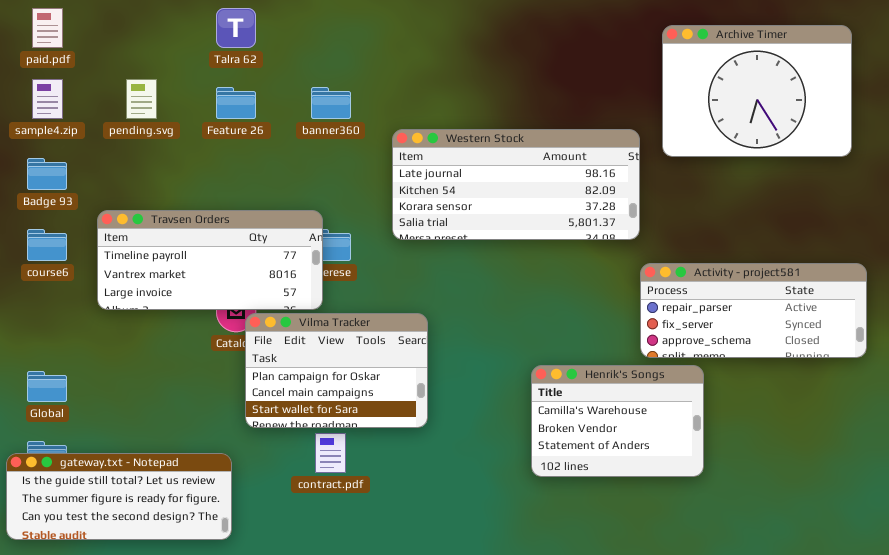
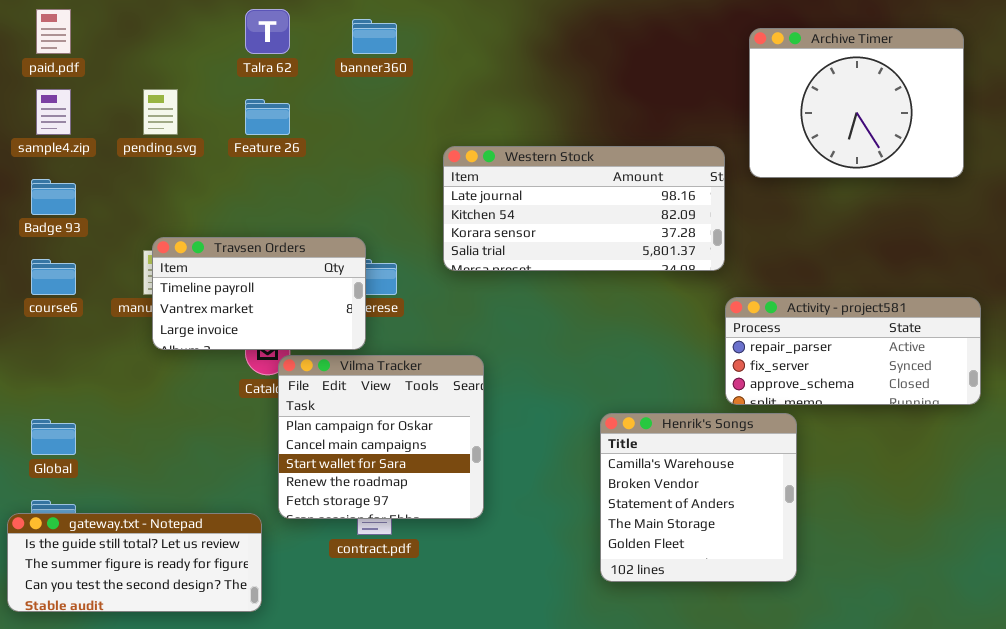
banner360: [311,87,351,119] -> [352,19,397,54], moved
Travsen Orders: [97,210,323,310] -> [152,237,366,350], resized
Vilma Tracker: [245,313,428,428] -> [278,355,484,519], resized
Henrik's Songs: [531,365,704,477] -> [600,413,797,582], resized

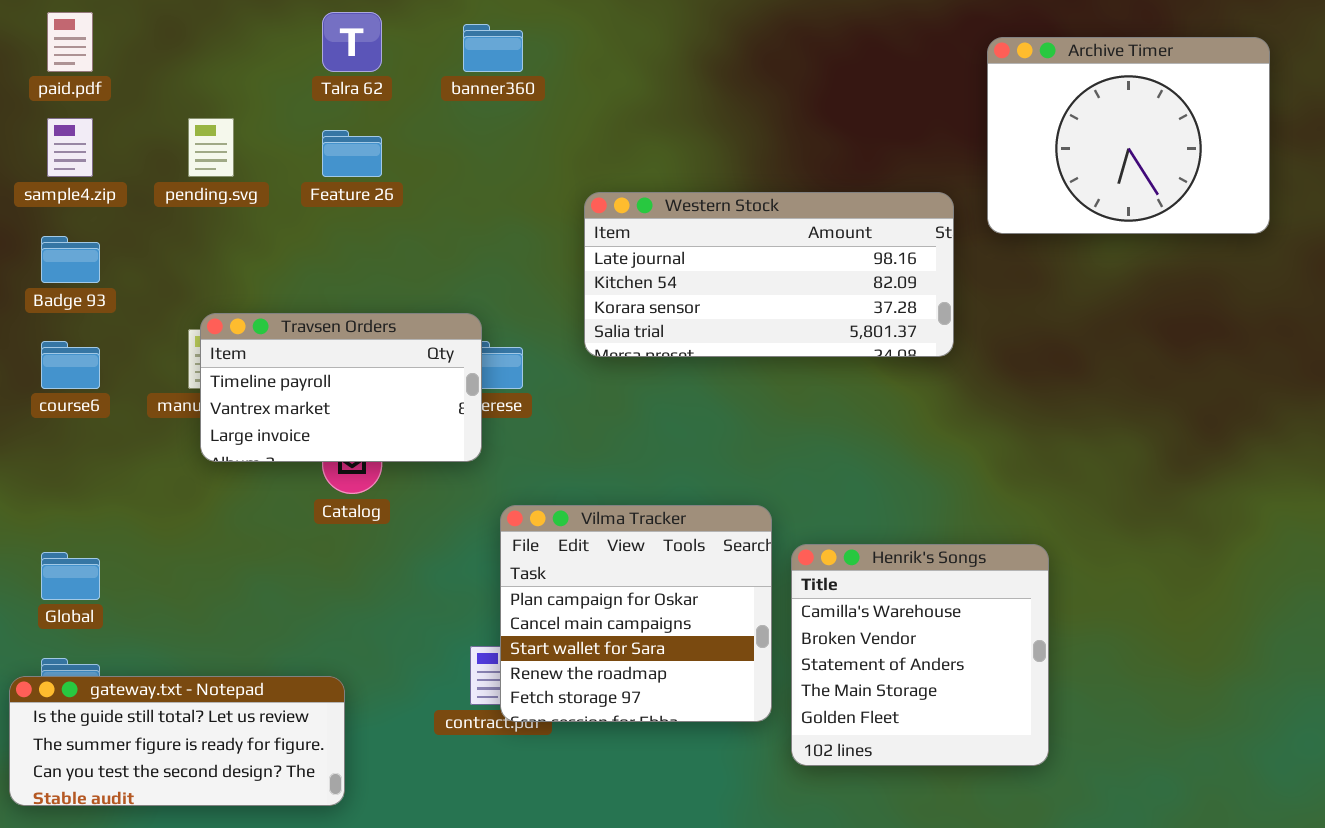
Activity - project581: [725,297,981,405] -> none, closed
Vilma Tracker: [278,355,484,519] -> [500,505,772,722], moved

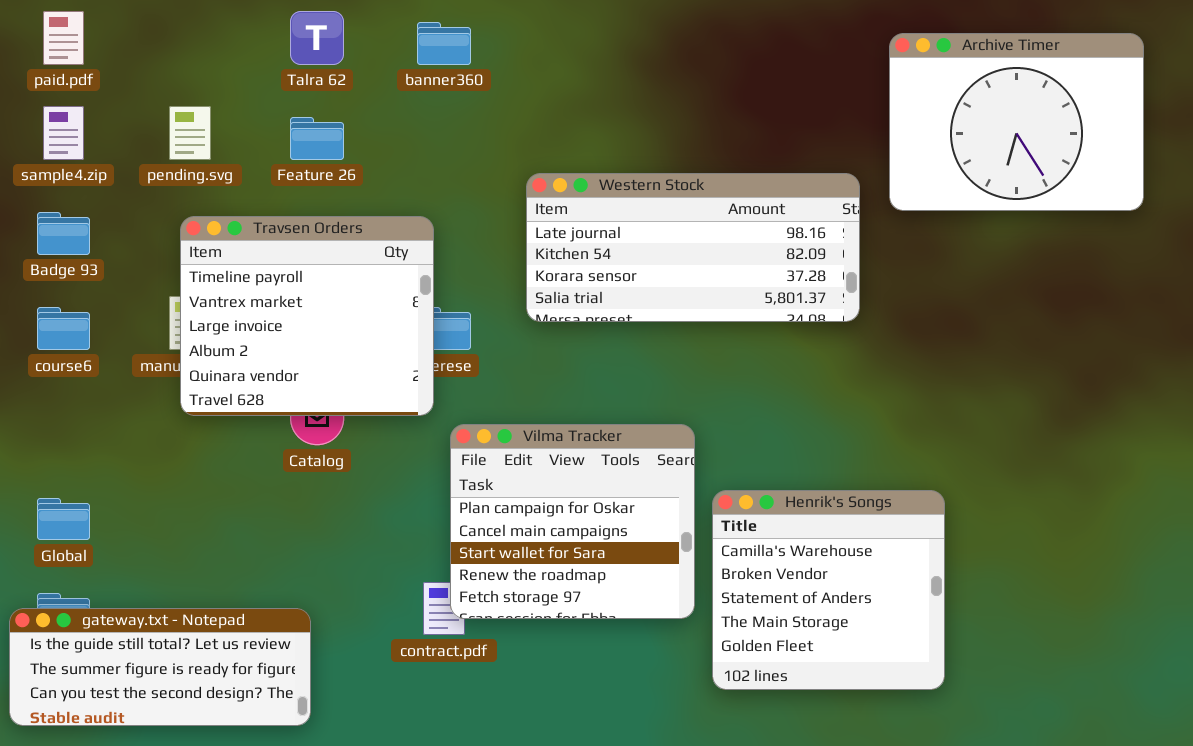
Travsen Orders: [200,313,482,462] -> [180,216,434,416], resized
Vilma Tracker: [500,505,772,722] -> [450,424,695,619], moved

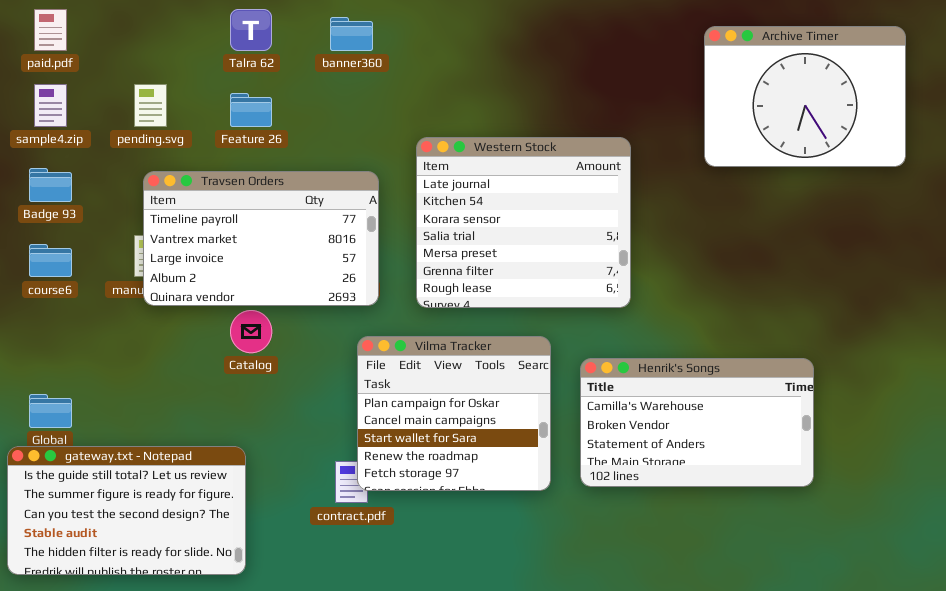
Western Stock: [526,173,860,322] -> [416,137,631,308], resized
Travsen Orders: [180,216,434,416] -> [143,171,379,306], resized
Henrik's Songs: [712,490,945,690] -> [580,358,814,487], moved, resized
gateway.txt - Notepad: [9,608,311,726] -> [7,446,246,575], resized

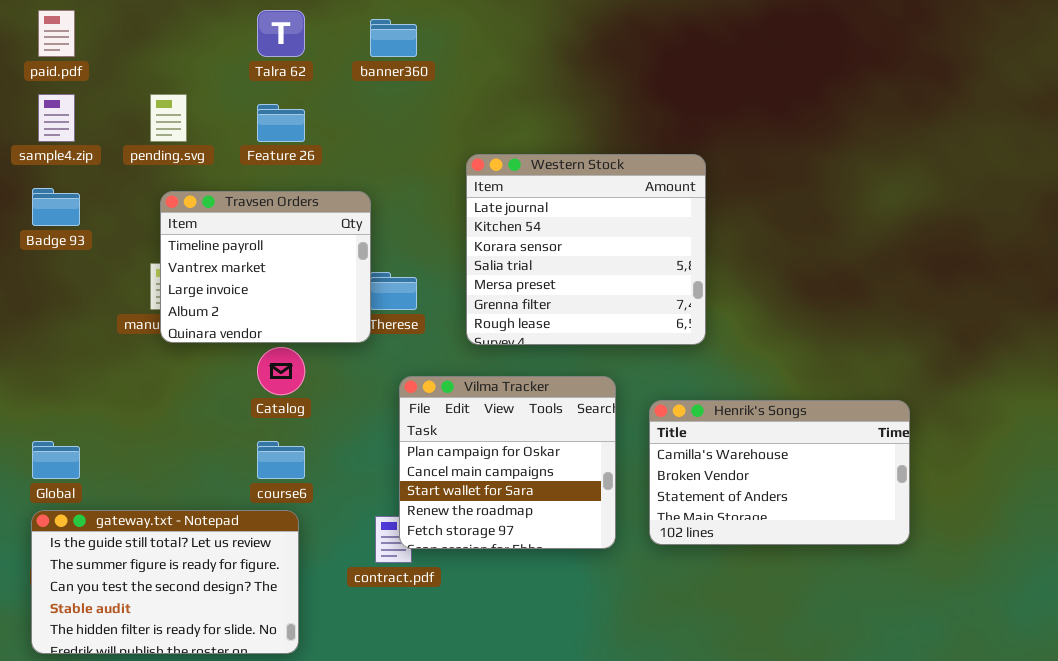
Archive Timer: [704,26,906,167] -> none, closed
Travsen Orders: [143,171,379,306] -> [160,191,371,343], resized
course6: [29,244,72,277] -> [257,441,305,479], moved
gateway.txt - Notepad: [7,446,246,575] -> [31,510,299,654], moved

